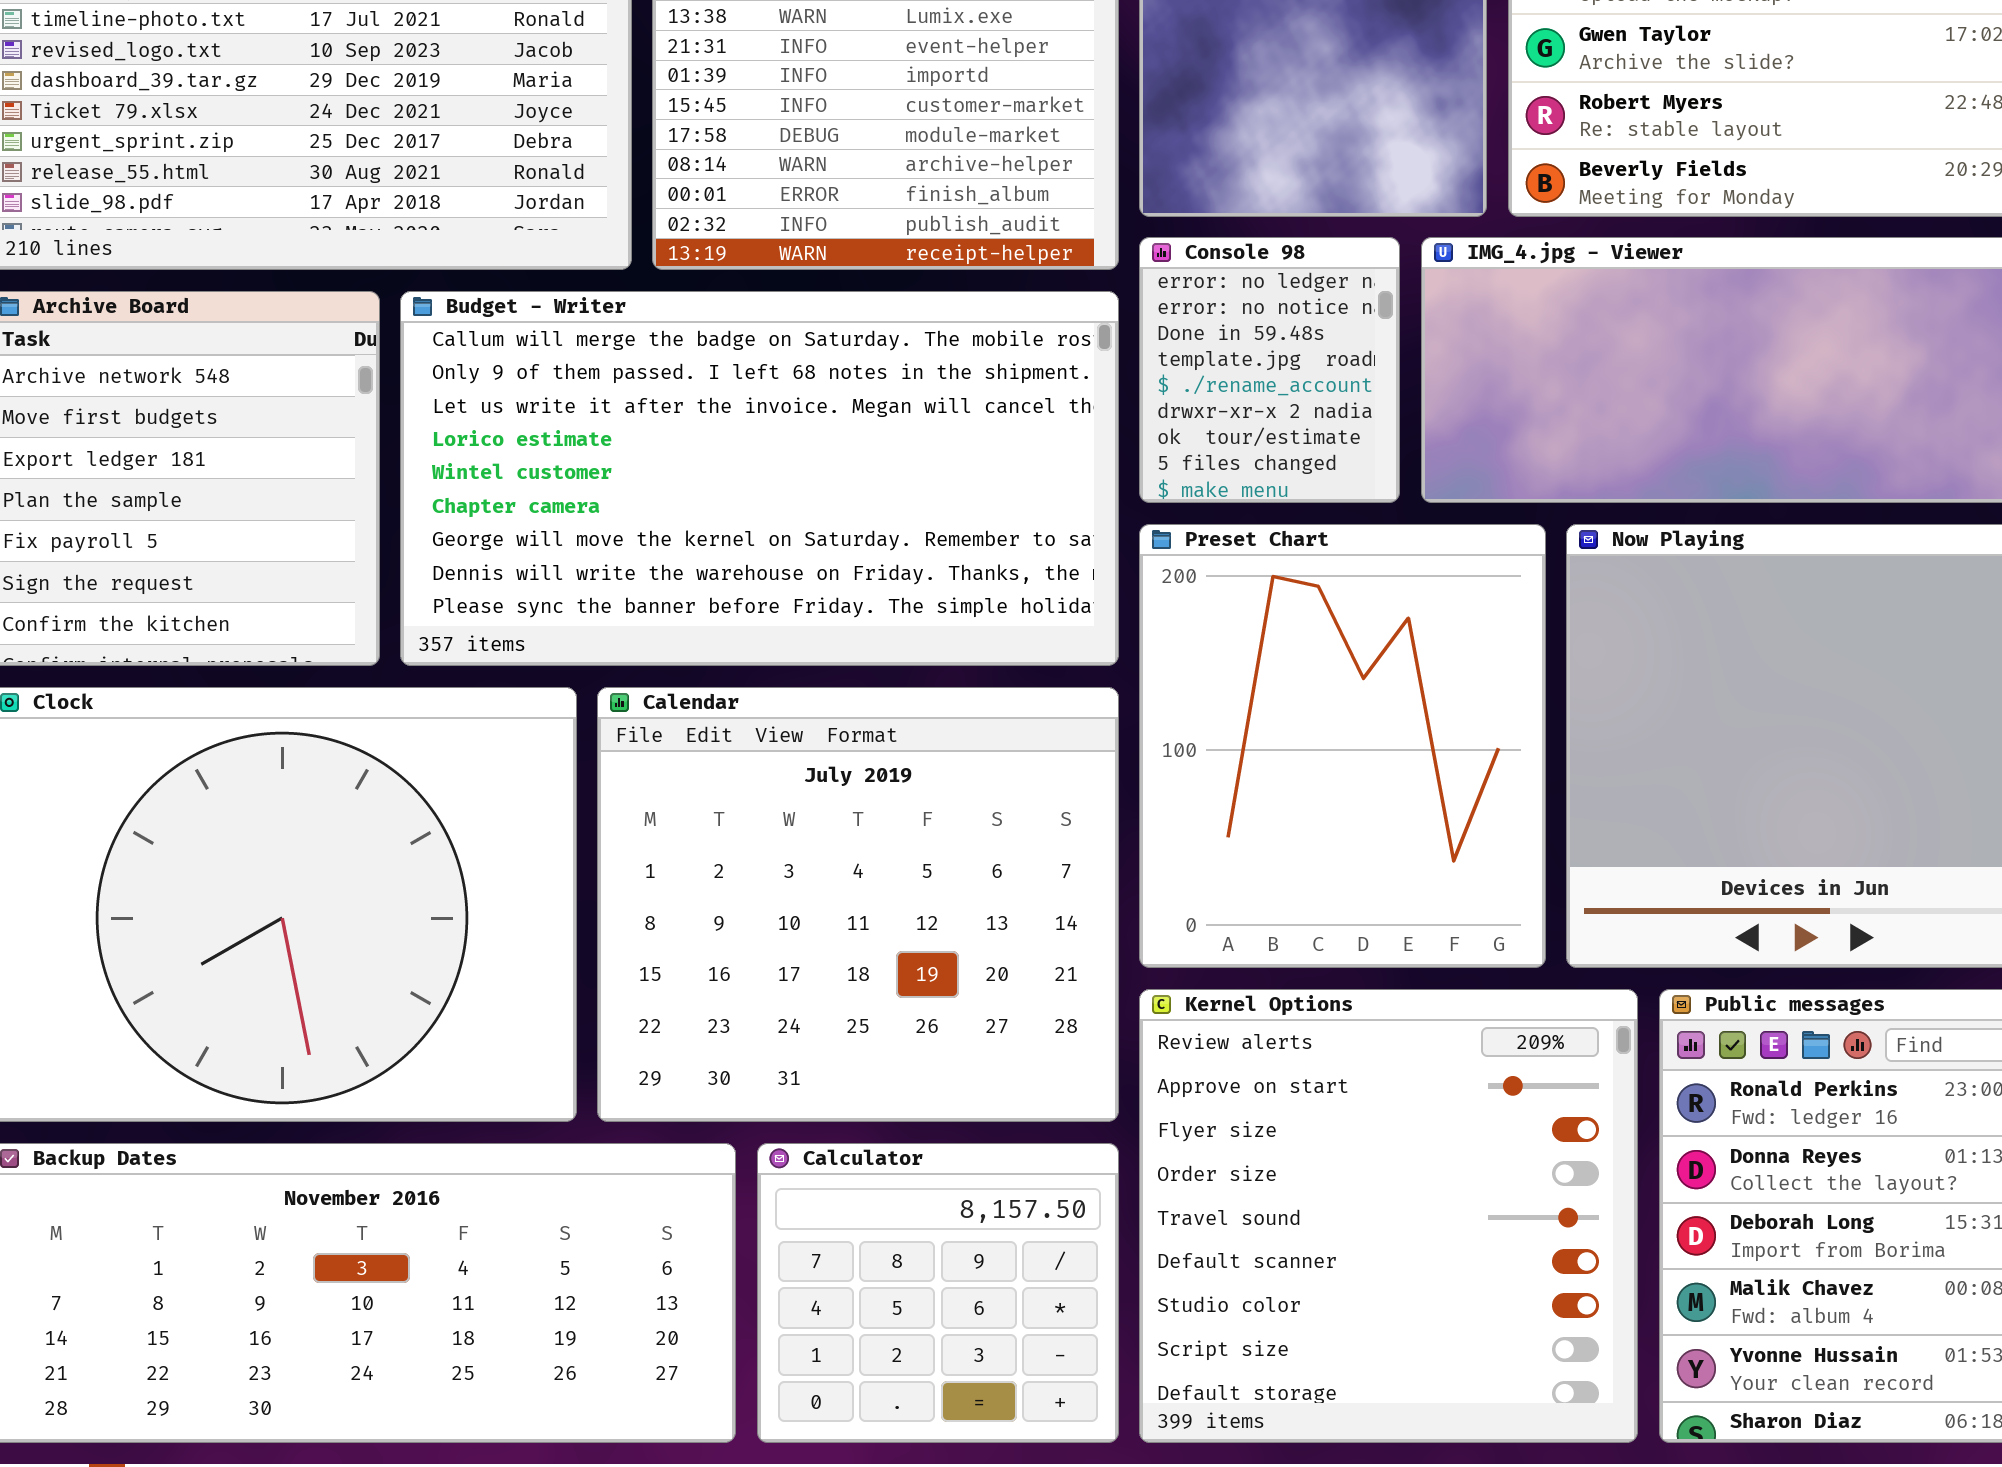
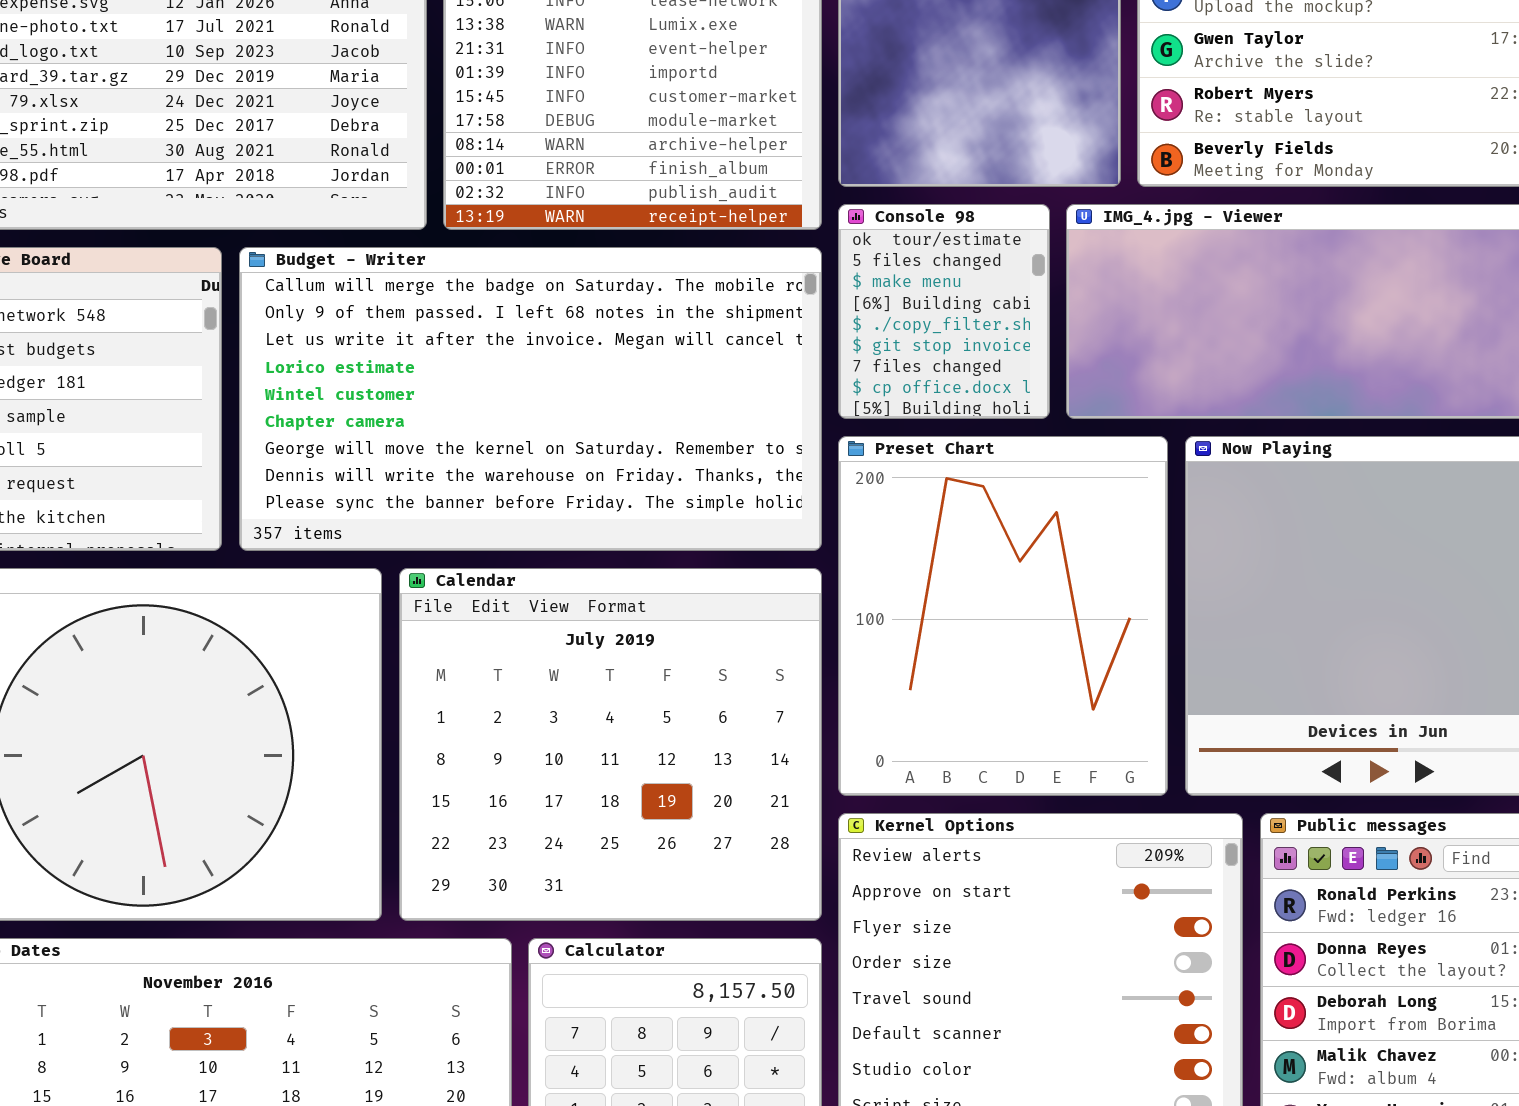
Console 98: [1139,237,1400,503] -> [838,204,1050,419], scrolled down 6 rows

